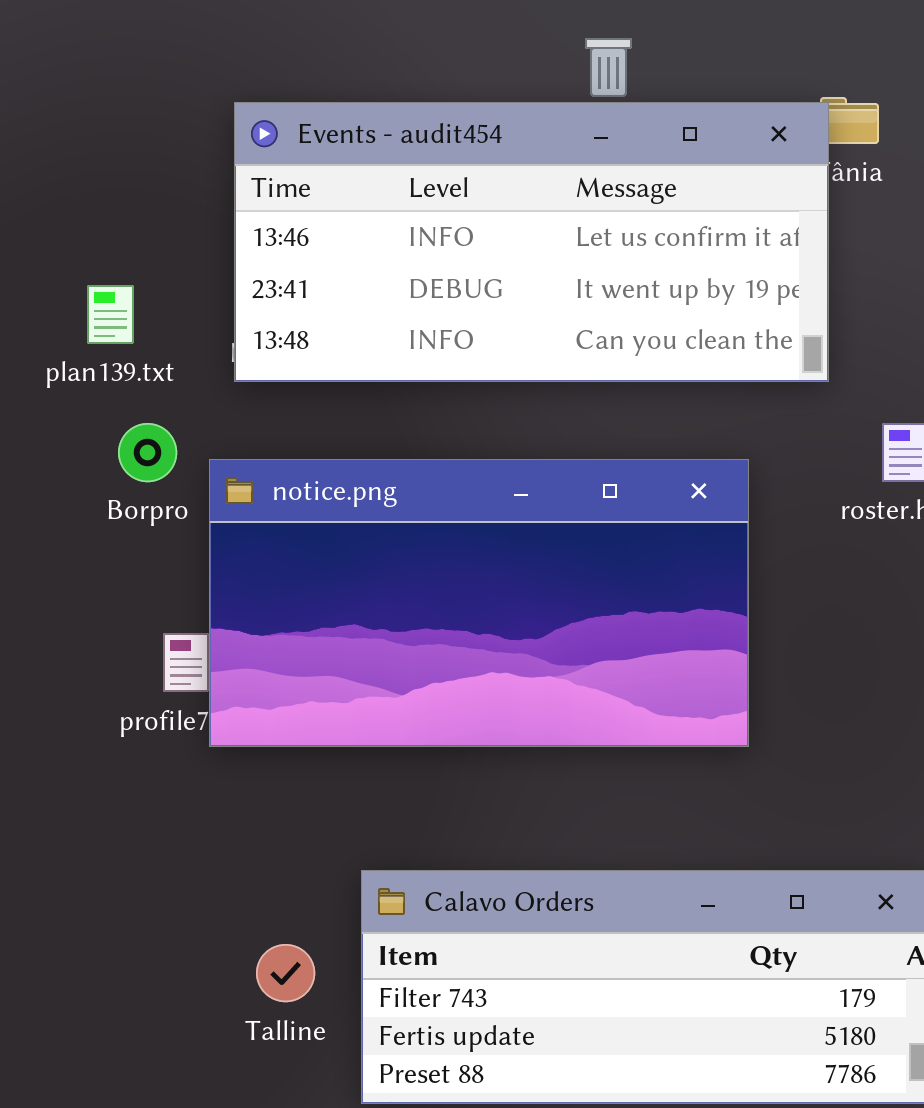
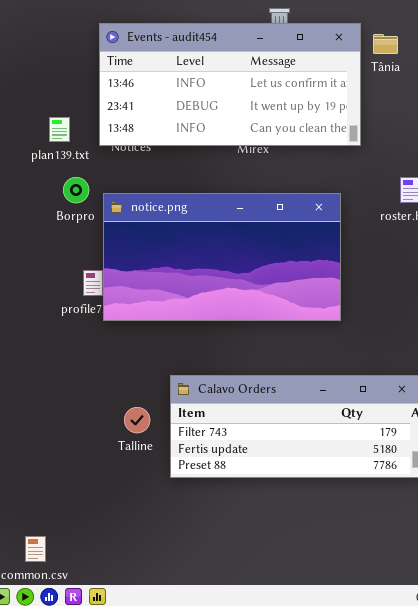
Events - audit454: [234,102,829,382] -> [99,23,361,146], moved

